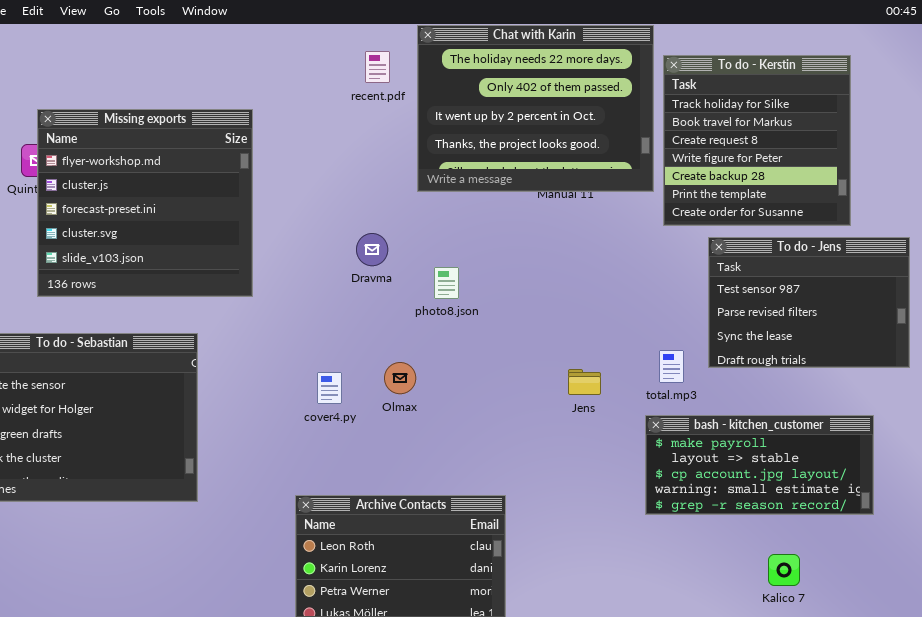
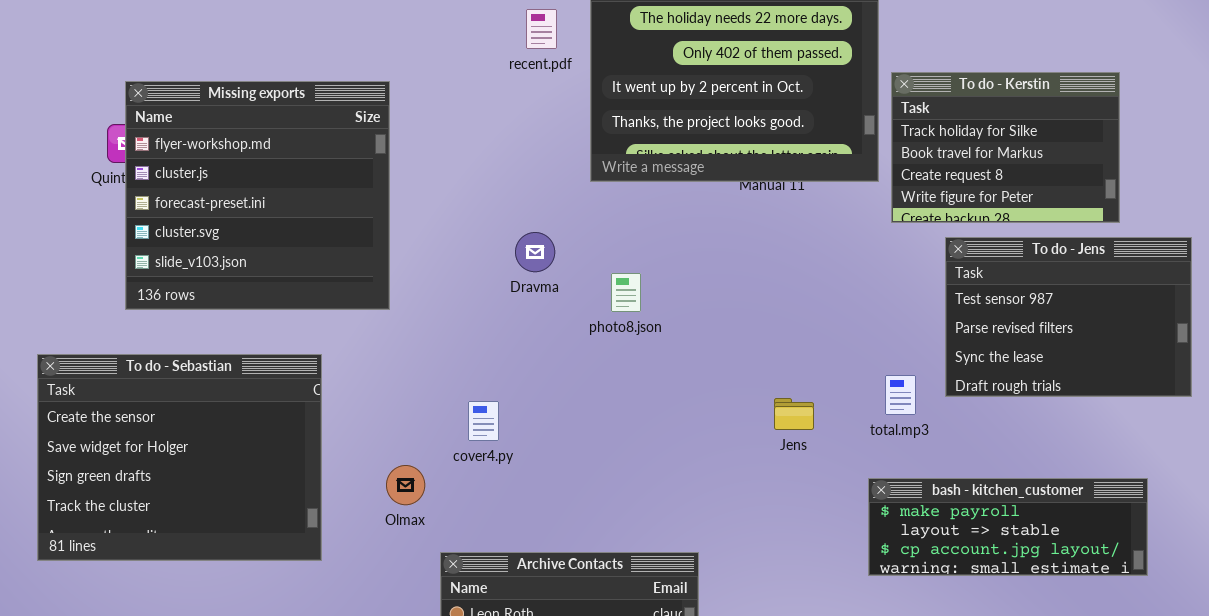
To do - Kerstin: [663,55,851,226] -> [891,72,1120,223], resized
Olmax: [384,362,416,394] -> [386,465,425,505], moved
bash - kitchen_customer: [645,415,874,515] -> [868,478,1148,576], resized

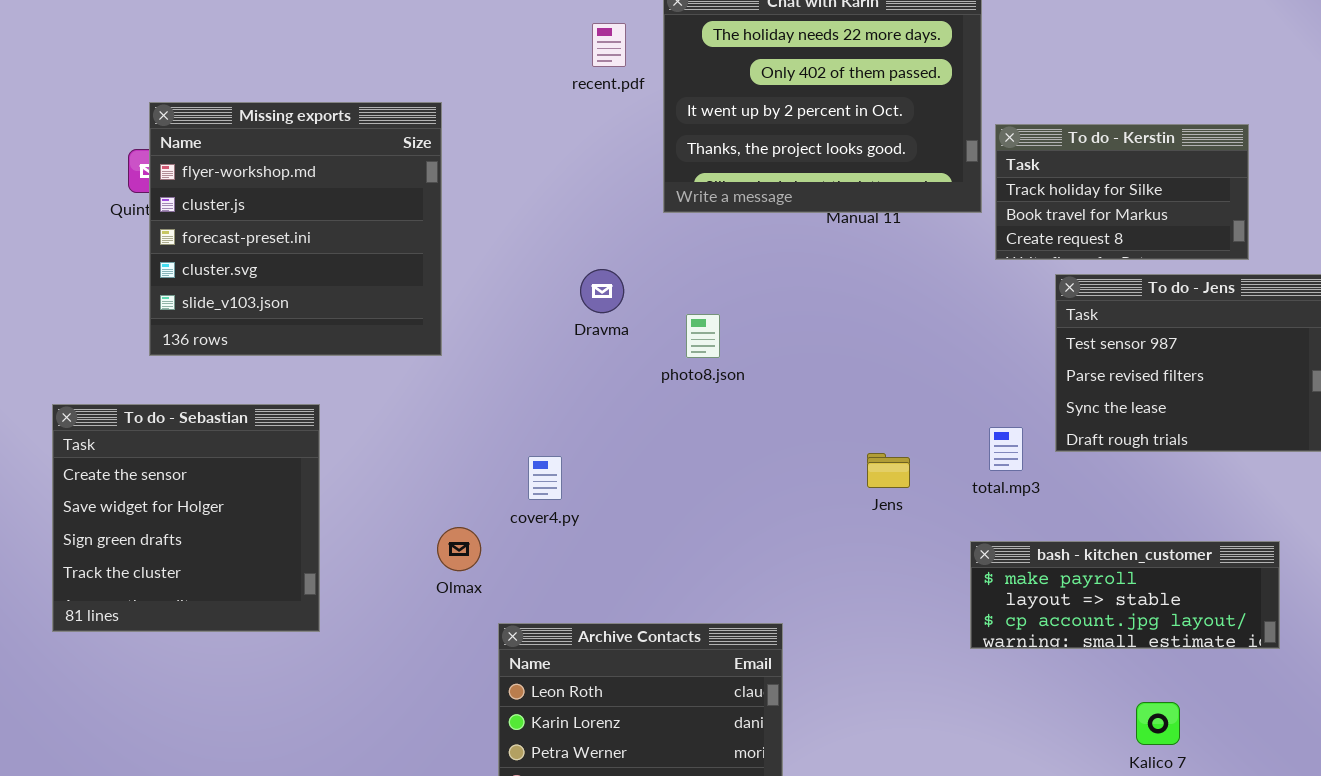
To do - Kerstin: [891,72,1120,223] -> [995,124,1249,260], resized
To do - Sebastian: [37,354,322,561] -> [52,404,320,632], resized

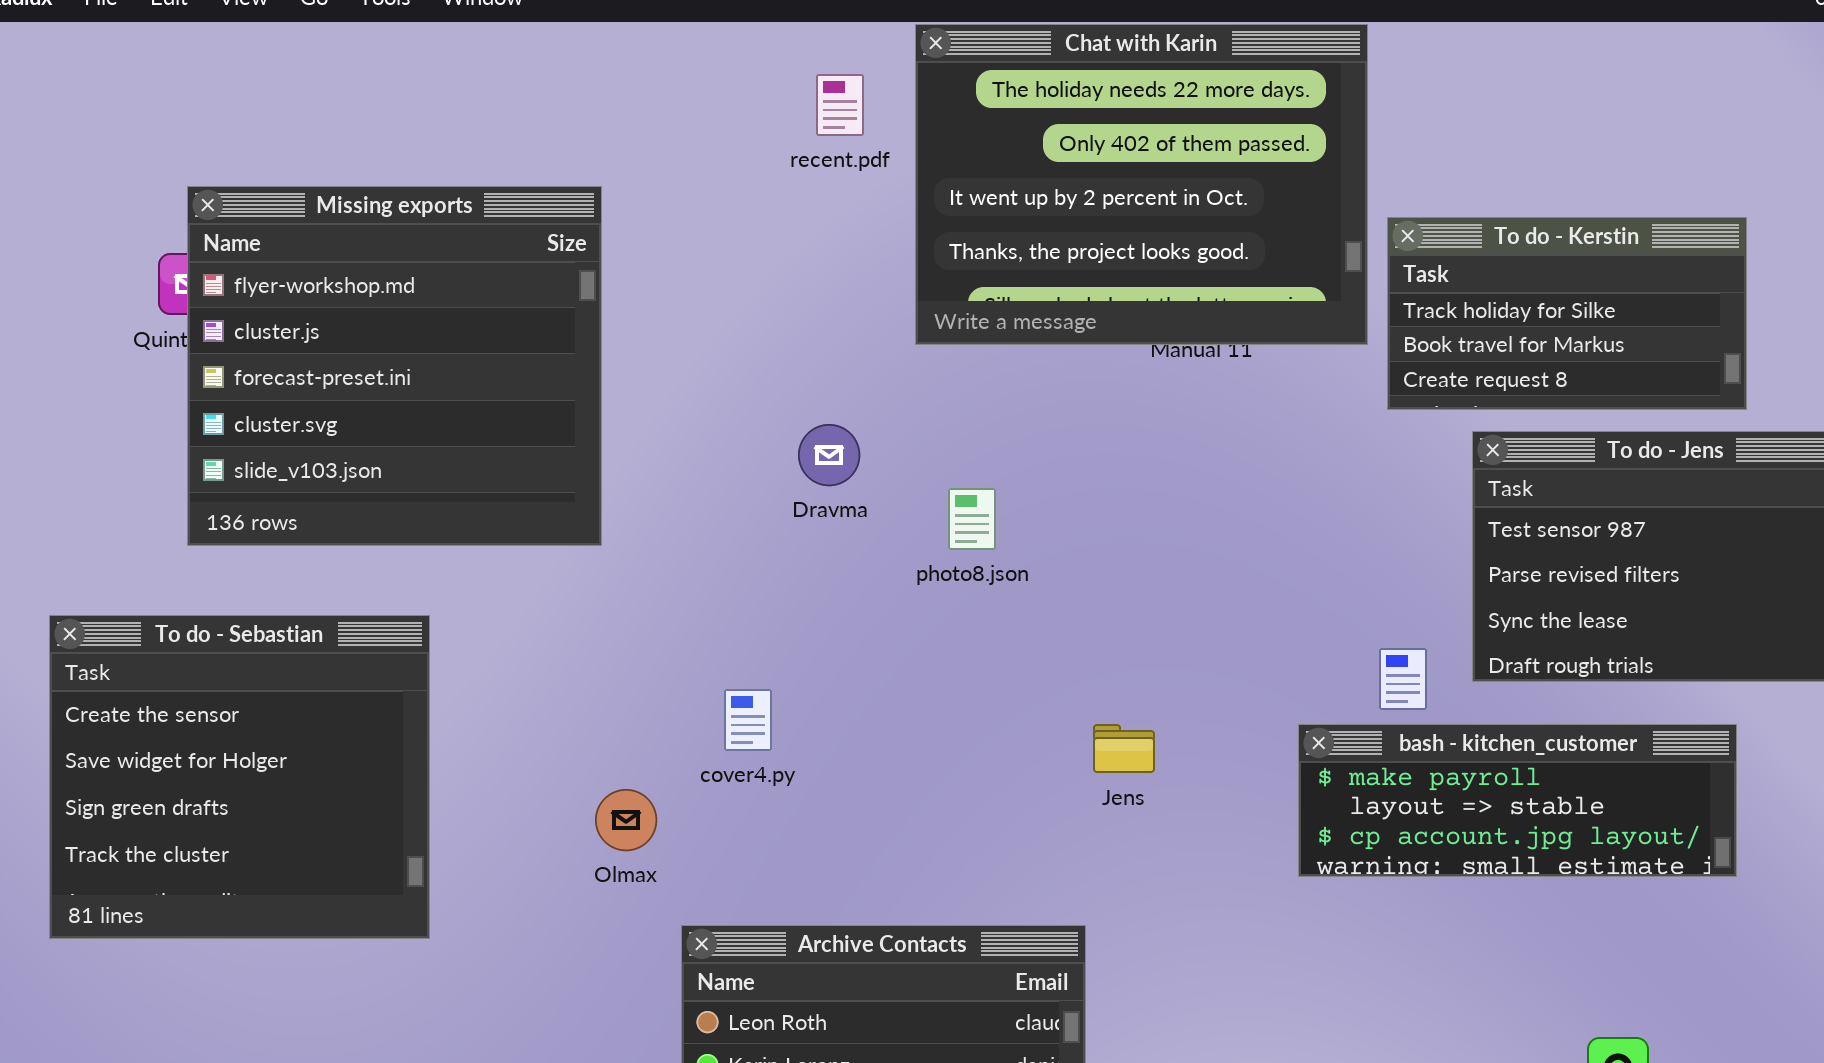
Jens: [867,453,910,488] -> [1093,724,1155,773], moved
bash - kitchen_customer: [970,541,1280,649] -> [1298,724,1737,877], moved

